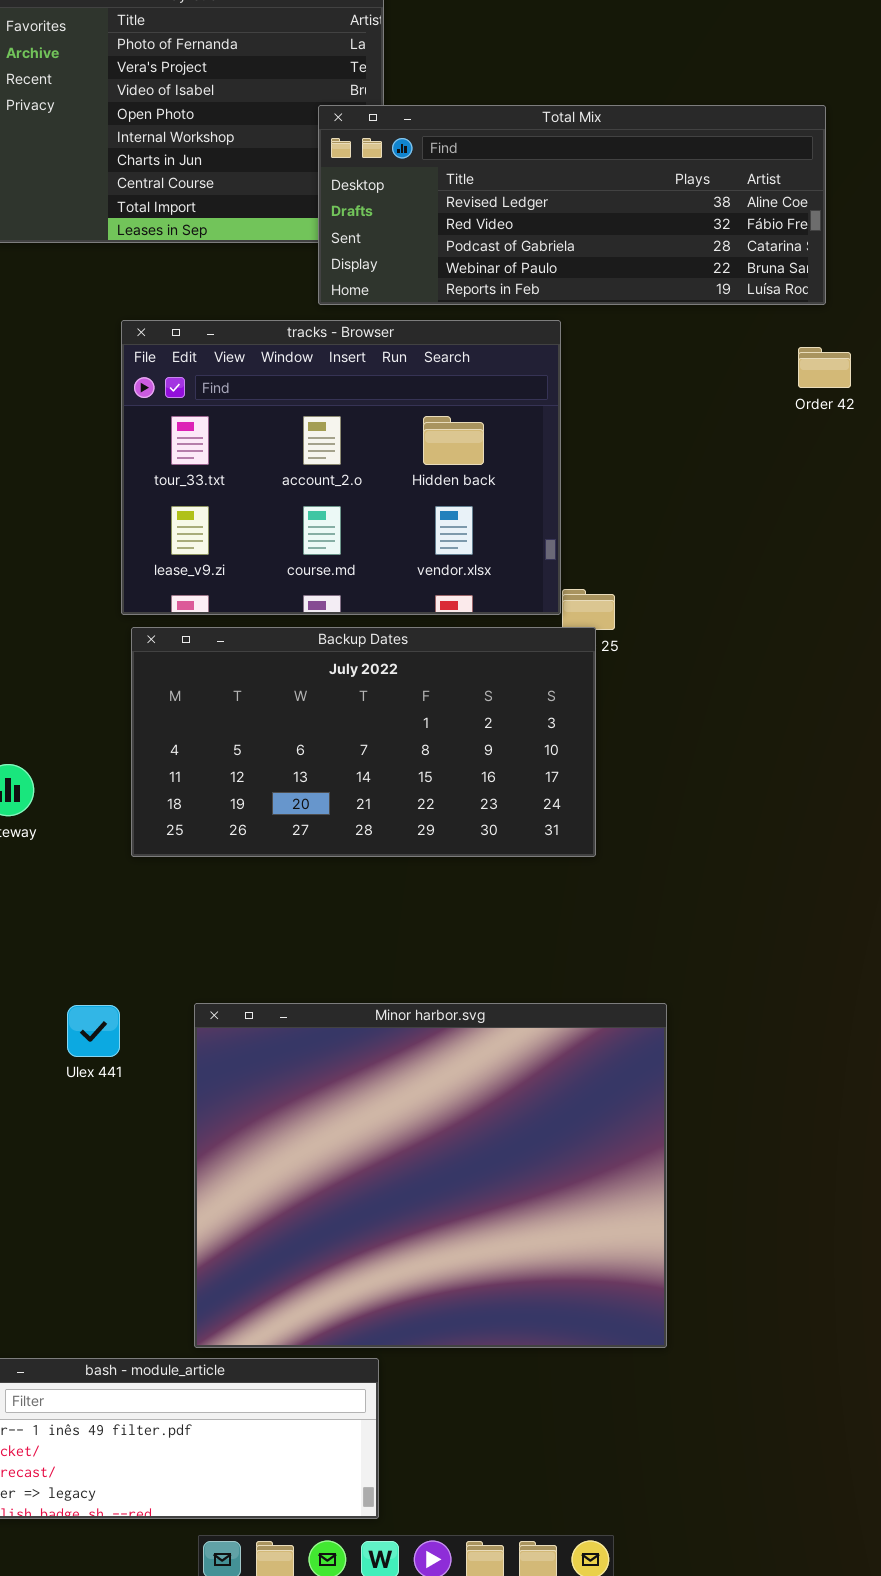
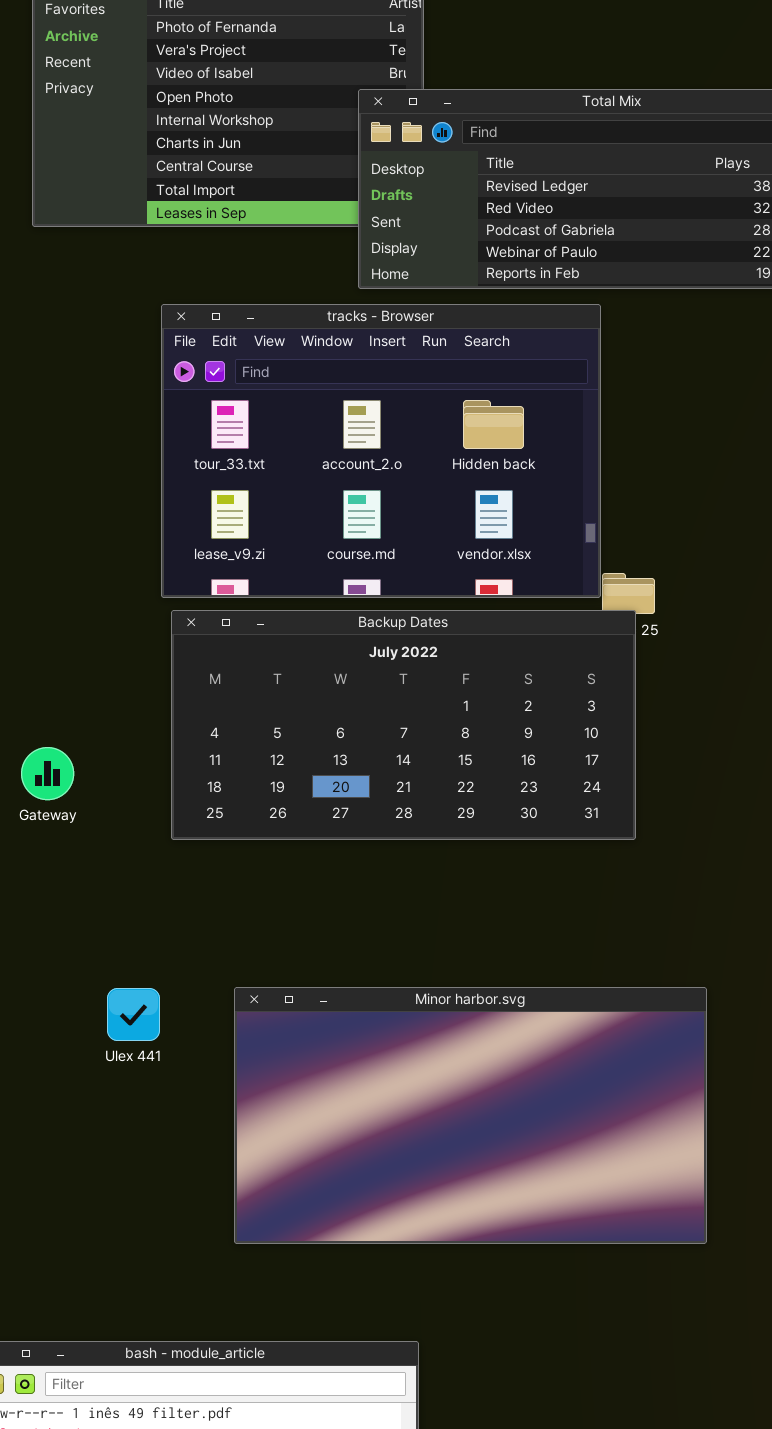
Minor harbor.svg: [194,1003,667,1348] -> [234,987,707,1244], resized

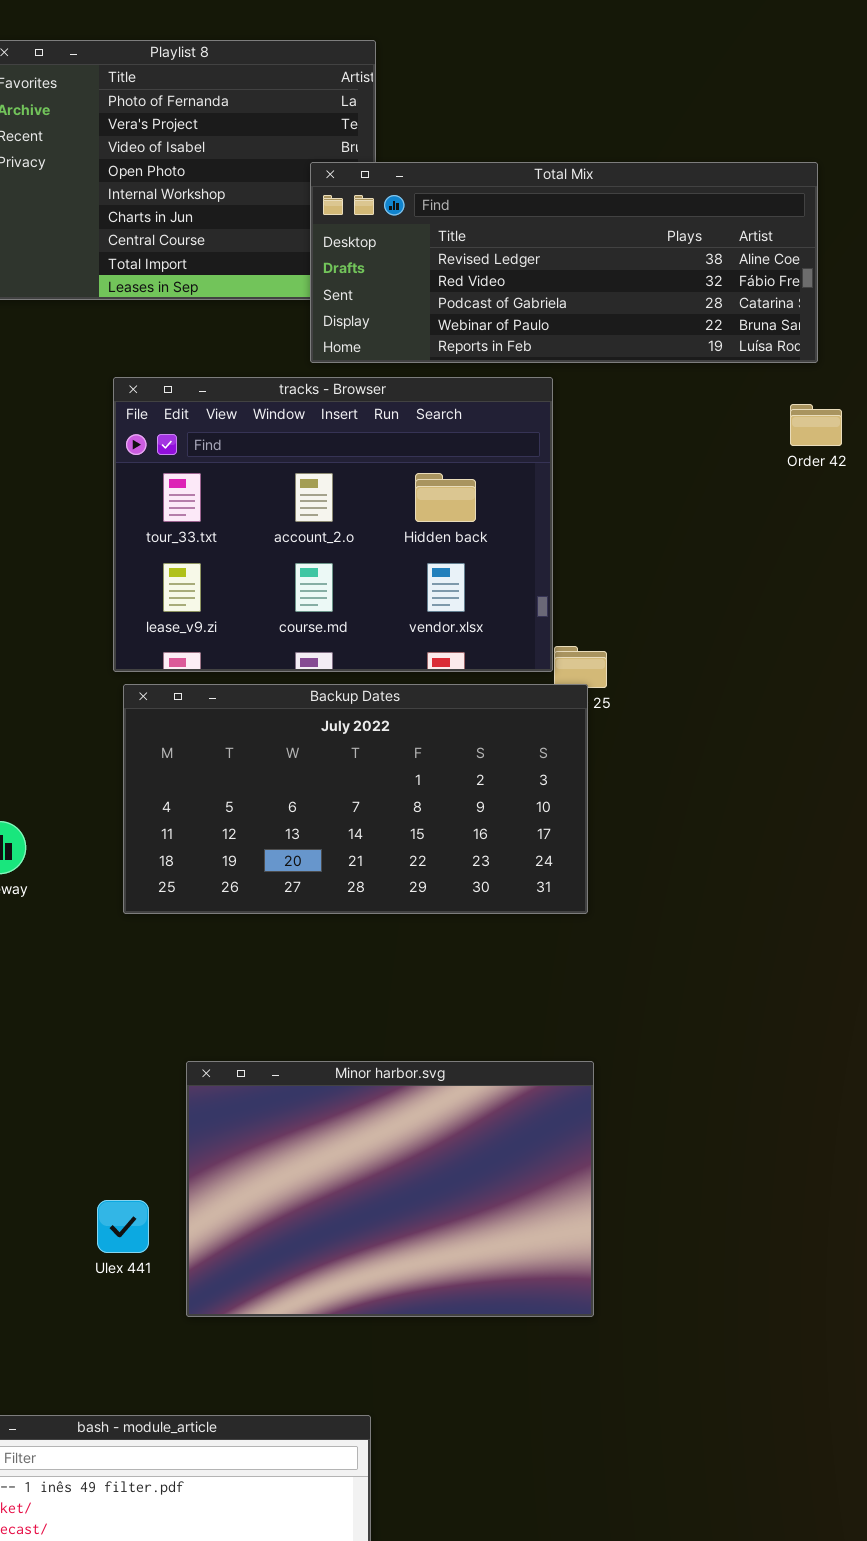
Minor harbor.svg: [234,987,707,1244] -> [186,1061,594,1317], resized
Ulex 441: [107,988,160,1041] -> [97,1200,149,1253], moved

